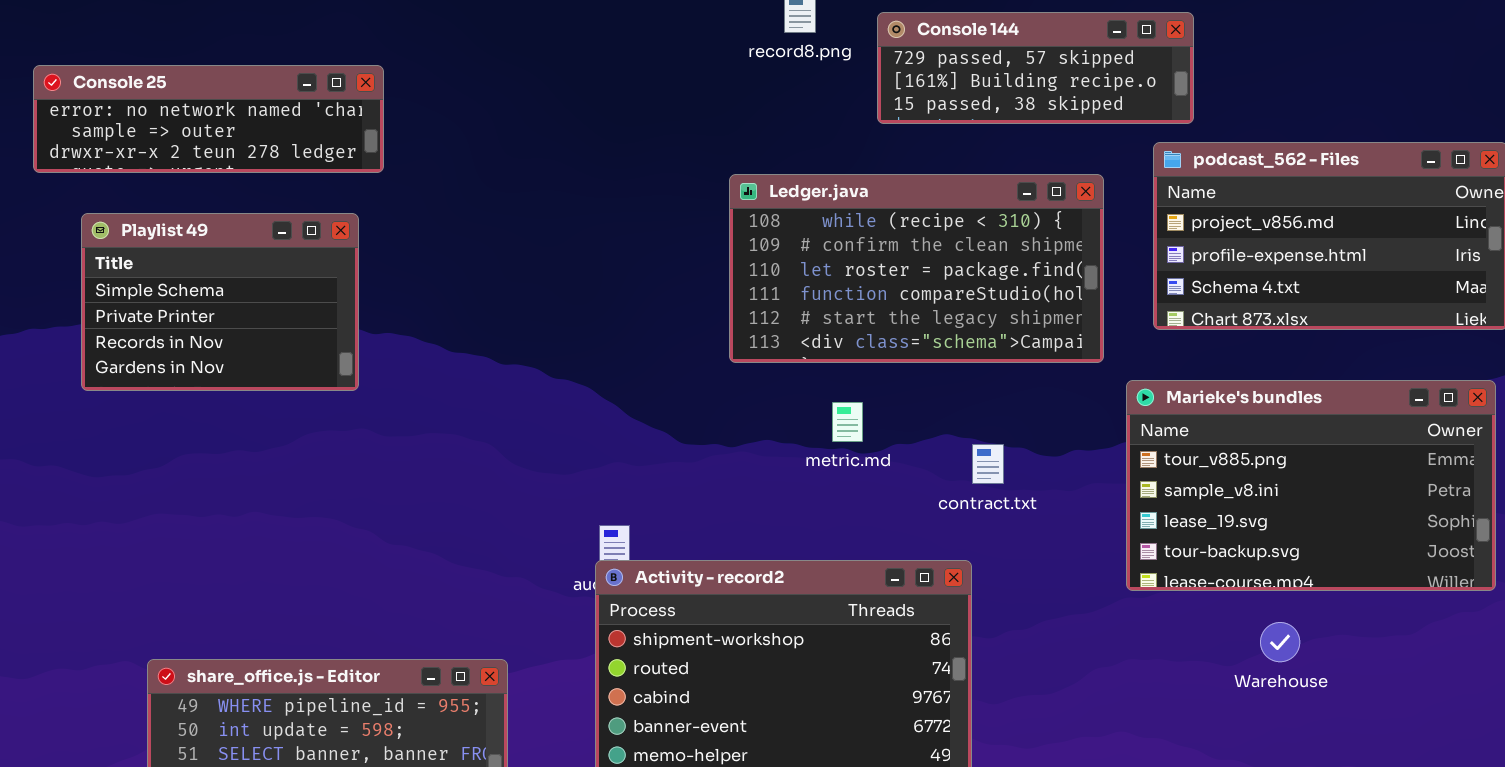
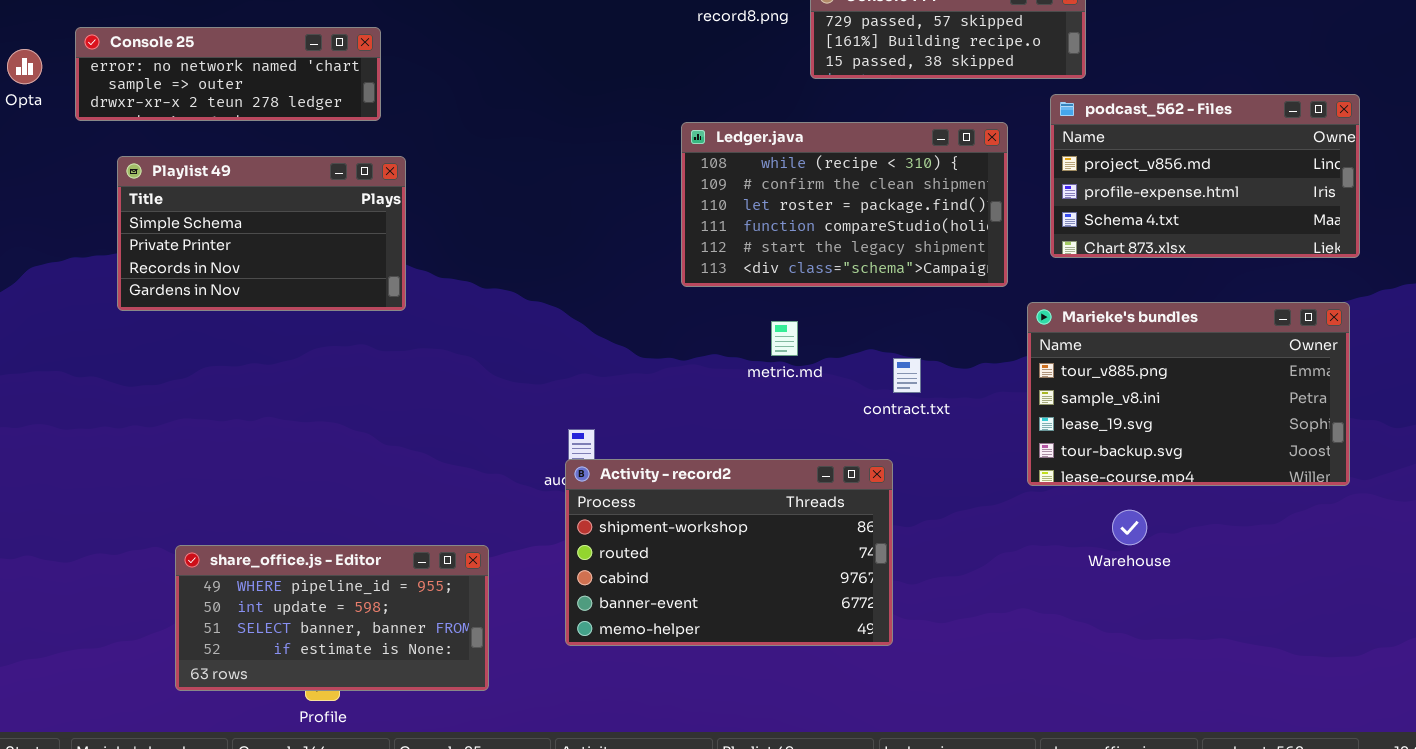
Playlist 49: [81,213,359,391] -> [117,156,406,311], resized
Warehouse: [1260,622,1300,662] -> [1112,510,1147,545], moved

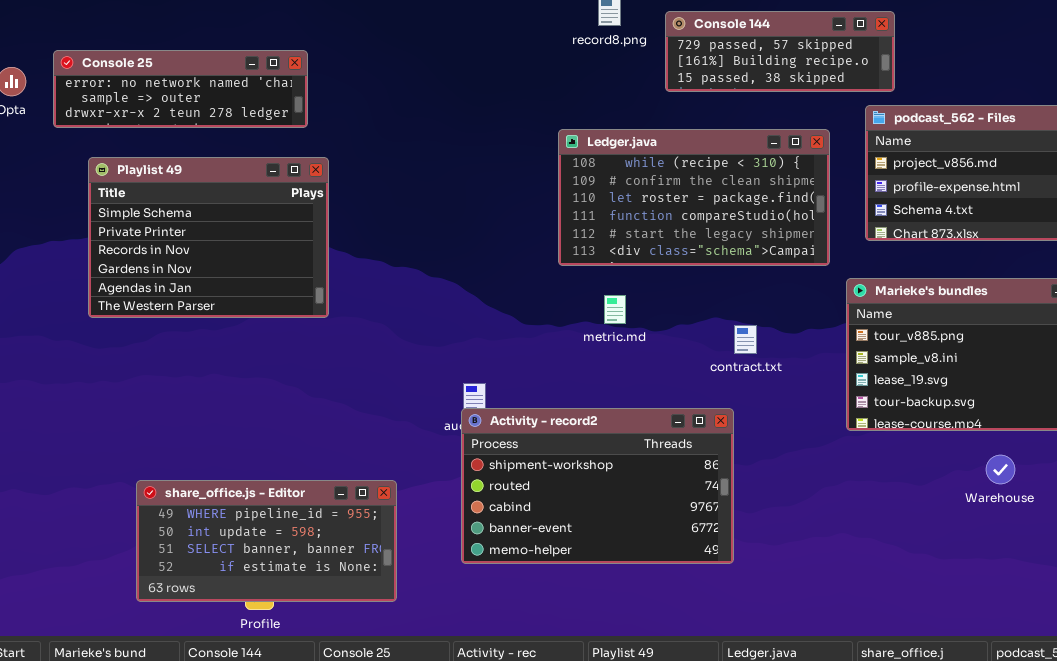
Playlist 49: [117,156,406,311] -> [88,157,329,318], resized
metric.md: [771,321,798,356] -> [604,295,626,324], moved
Warehouse: [1112,510,1147,545] -> [986,455,1015,484], moved

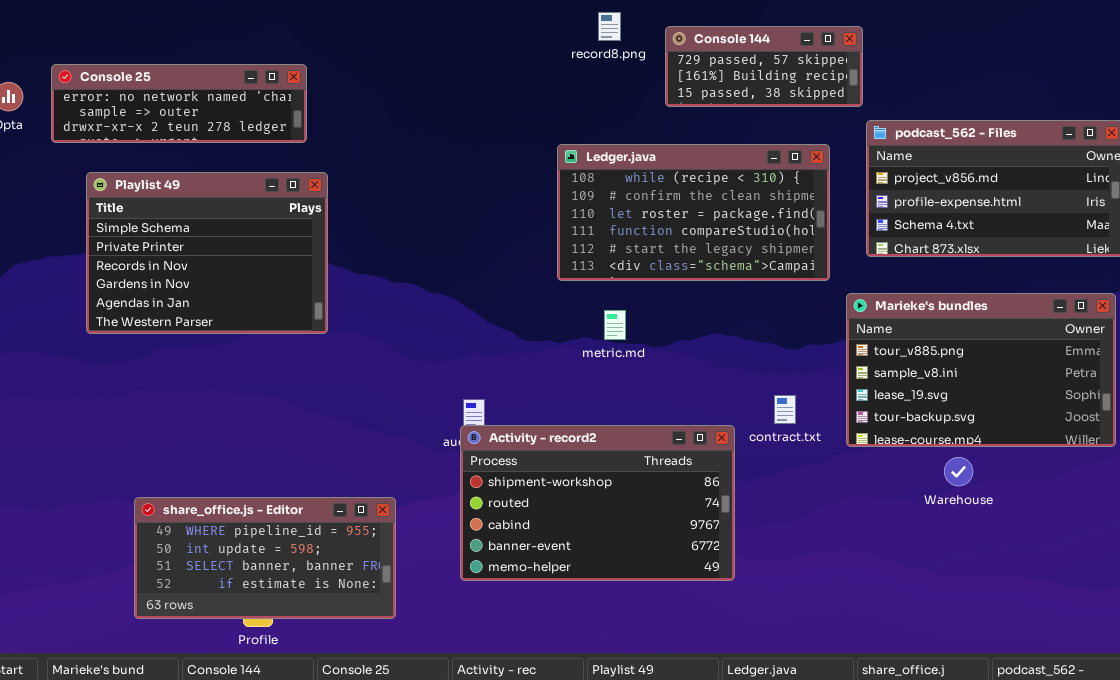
Console 144: [665,11,895,92] -> [665,26,863,107], resized
contract.txt: [734,325,757,354] -> [774,395,796,424], moved
Warehouse: [986,455,1015,484] -> [944,457,973,486], moved

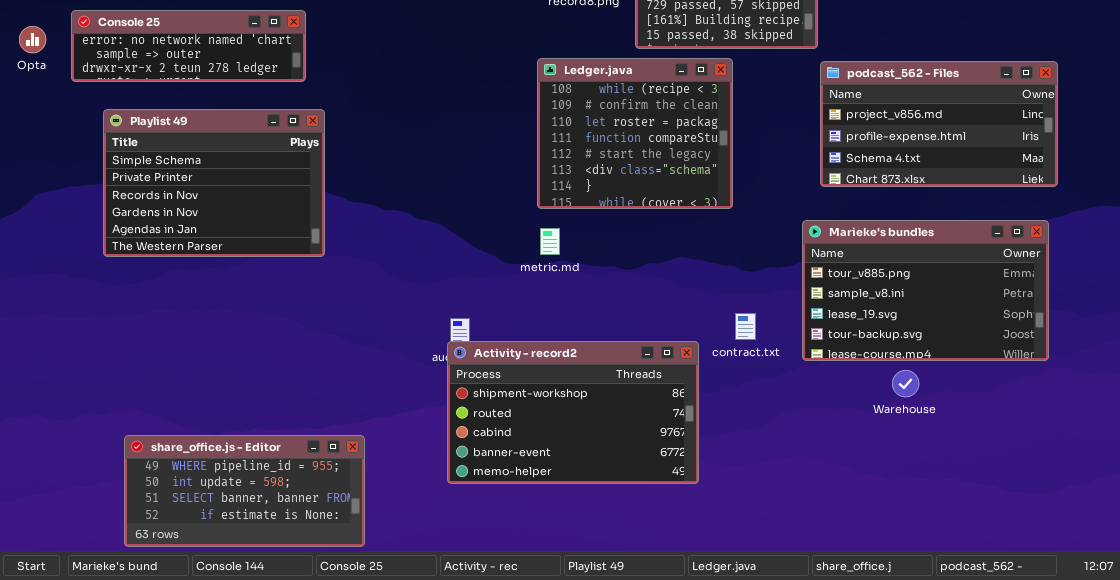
Ledger.java: [557,144,830,281] -> [537,58,733,209], resized
metric.md: [604,310,626,340] -> [540,228,560,255], moved
share_office.js - Editor: [134,497,396,619] -> [124,435,365,547], moved

